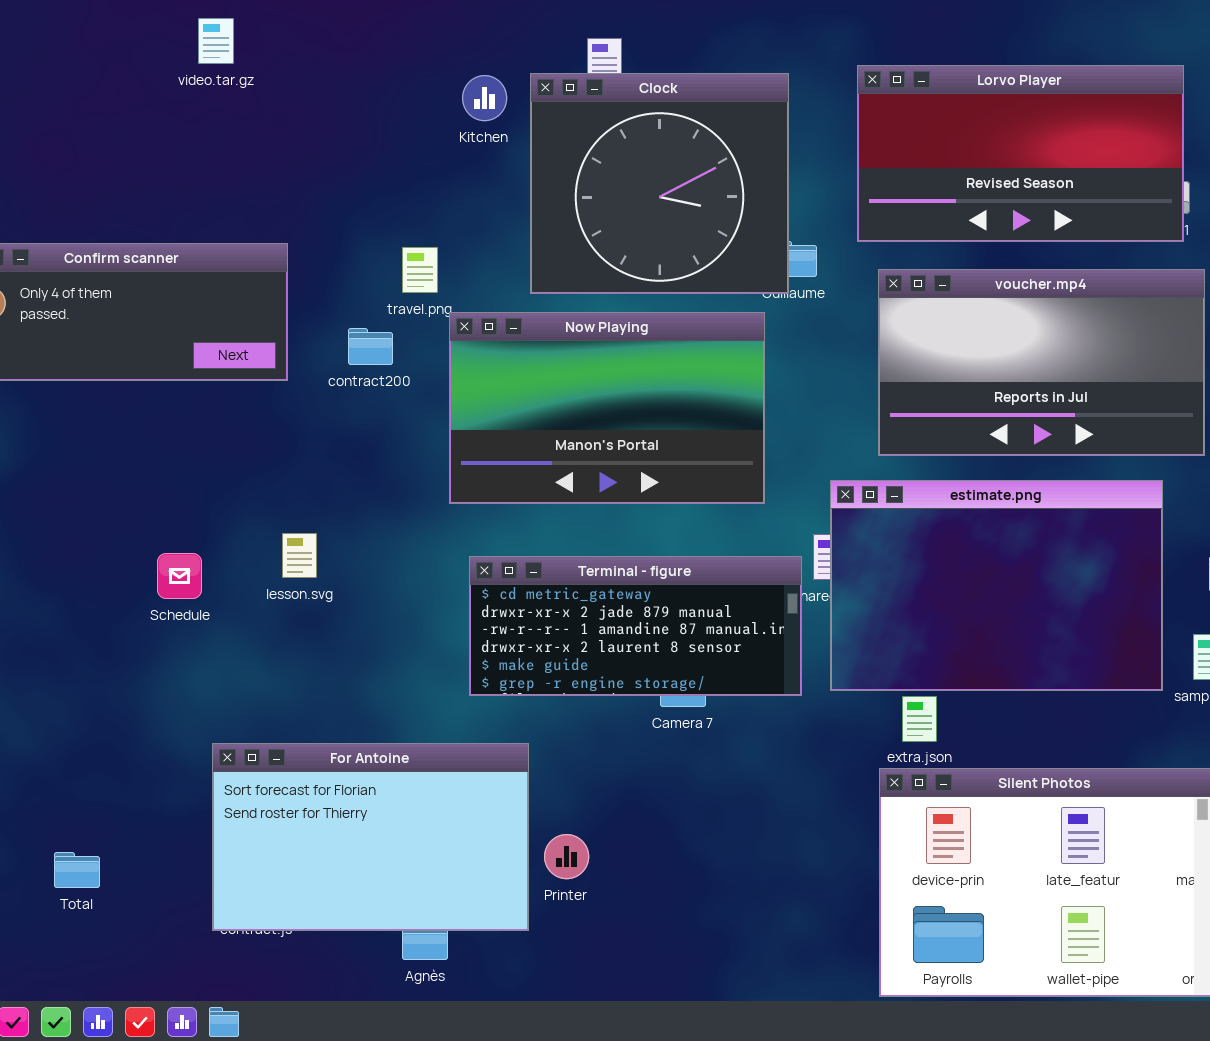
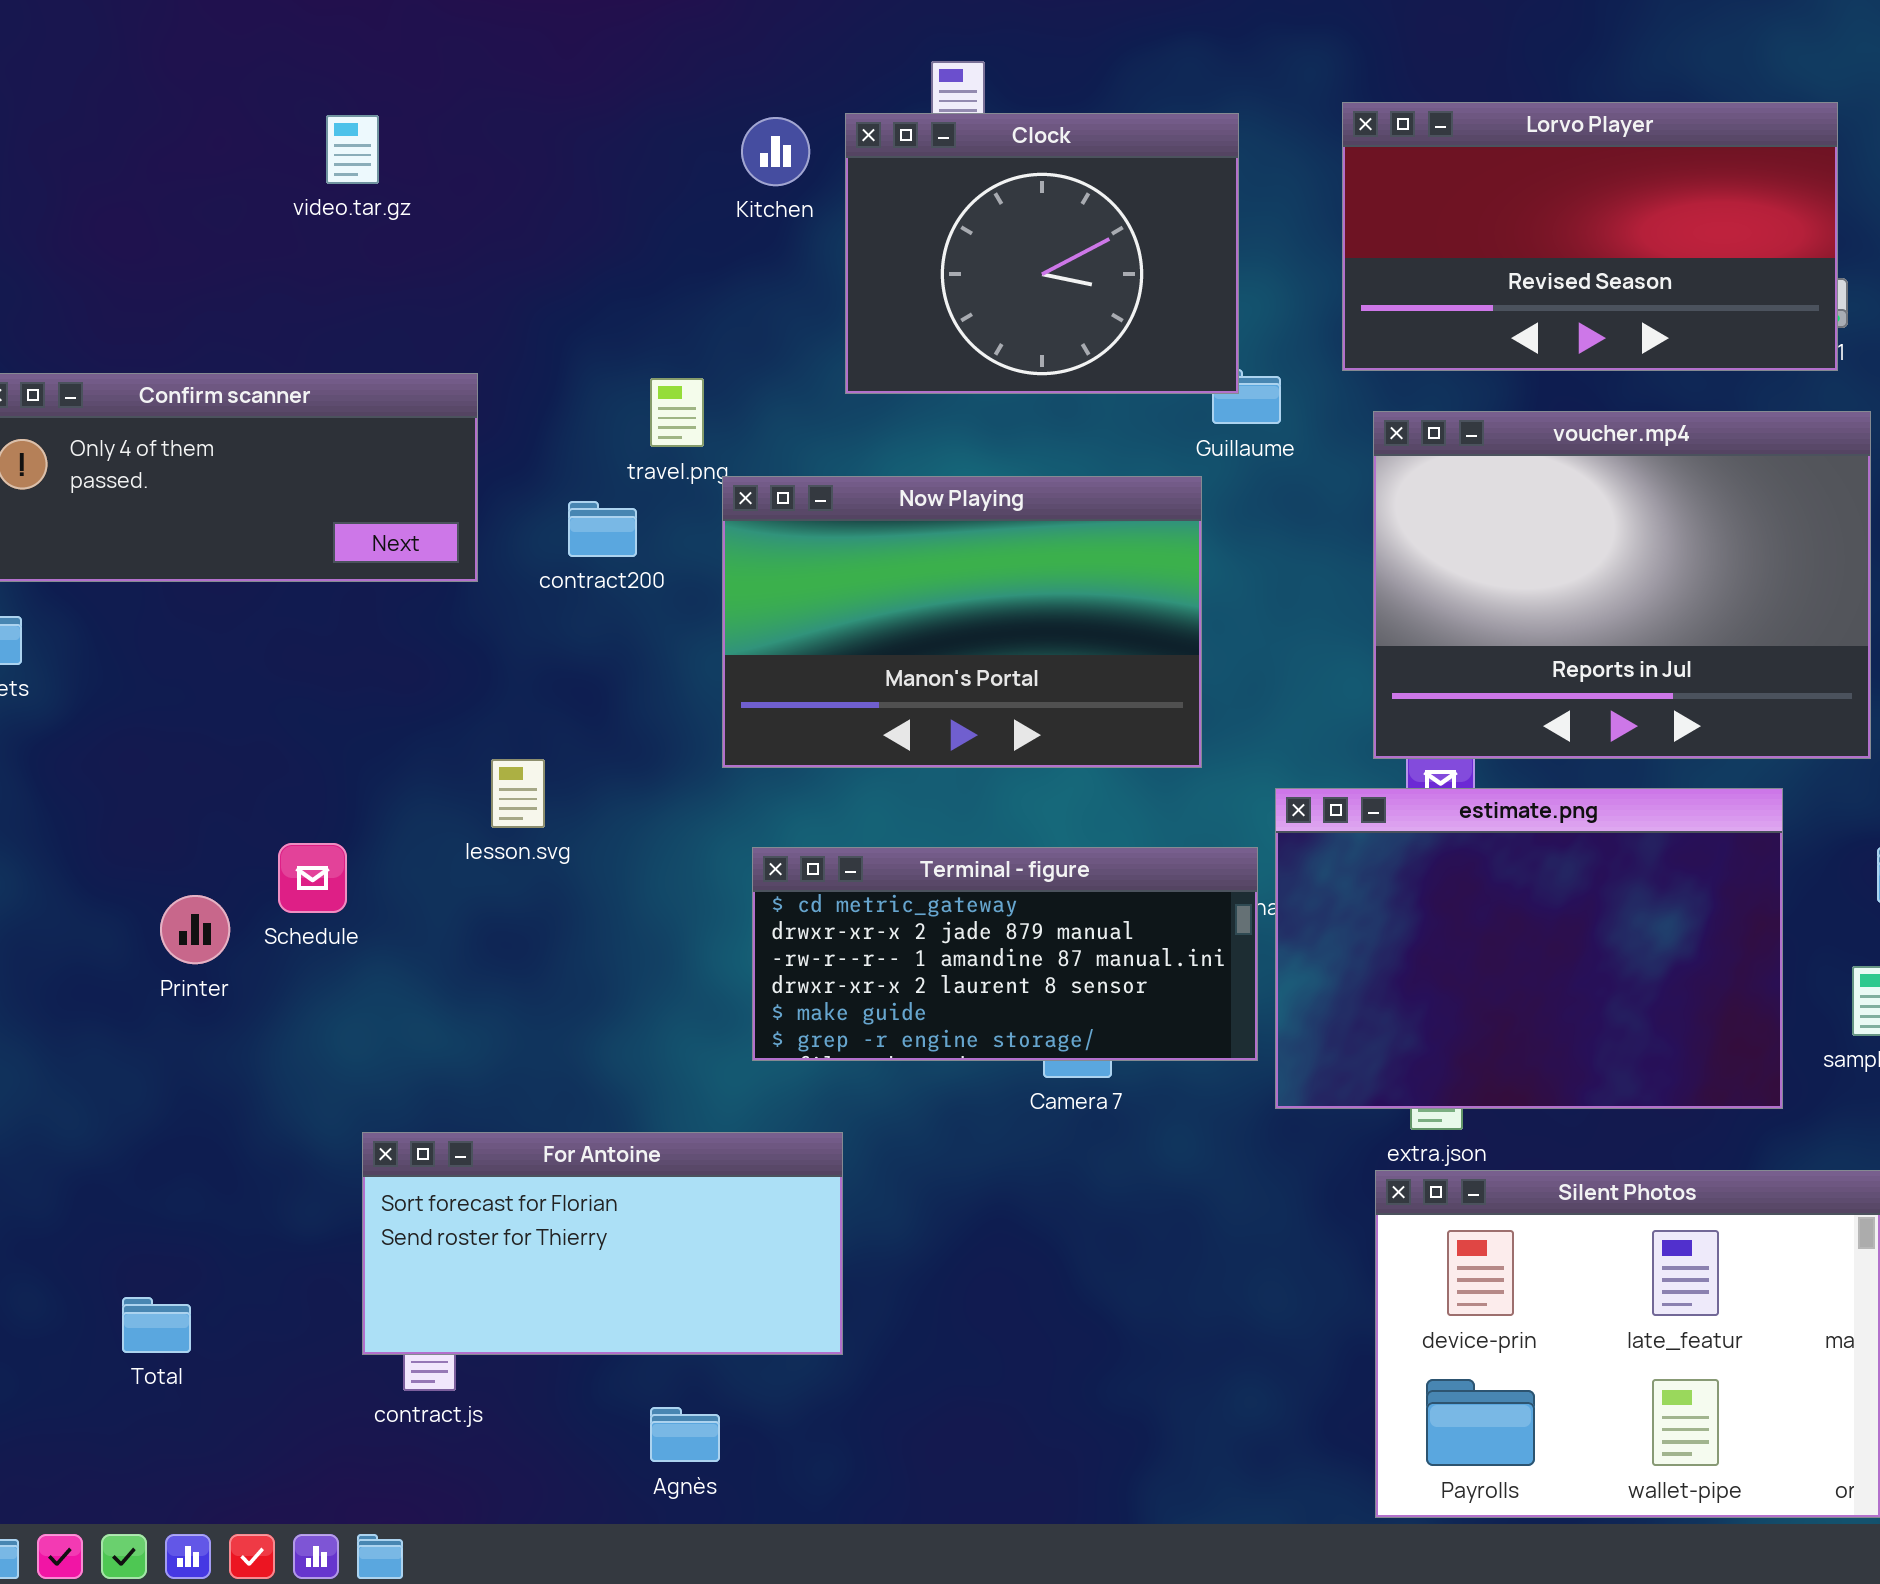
video.tar.gz: [198,18,234,64] -> [326,115,379,184], moved
Clock: [530,73,789,294] -> [845,113,1239,394], resized
voucher.mp4: [878,269,1205,456] -> [1373,411,1871,759], resized
estimate.png: [830,480,1163,691] -> [1275,788,1783,1109], moved
lesson.svg: [282,533,317,578] -> [491,759,545,828], moved
For Antoine: [212,743,529,931] -> [362,1132,843,1355], resized
Printer: [544,834,589,879] -> [160,895,230,964], moved

